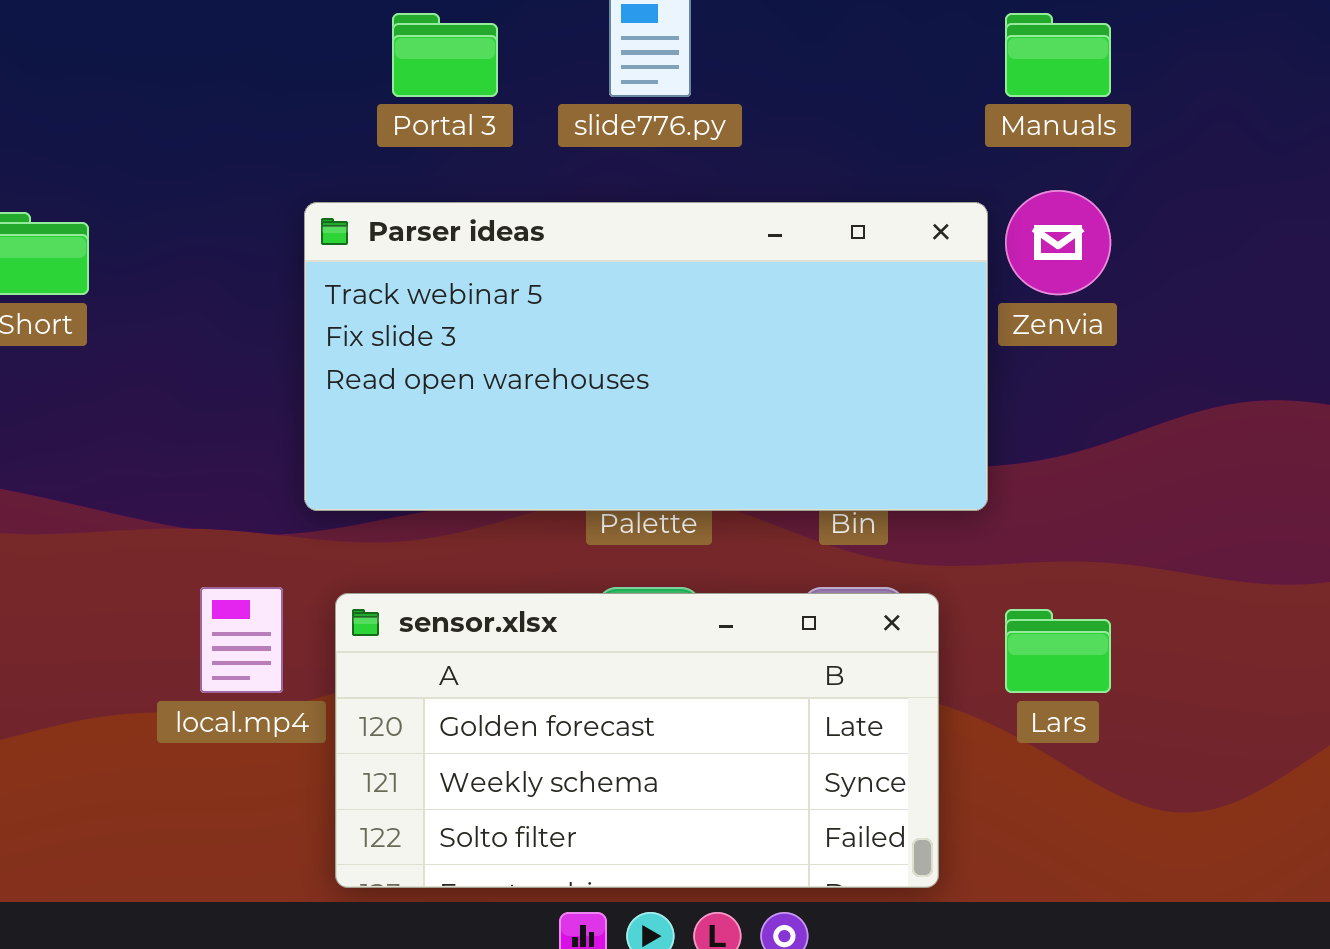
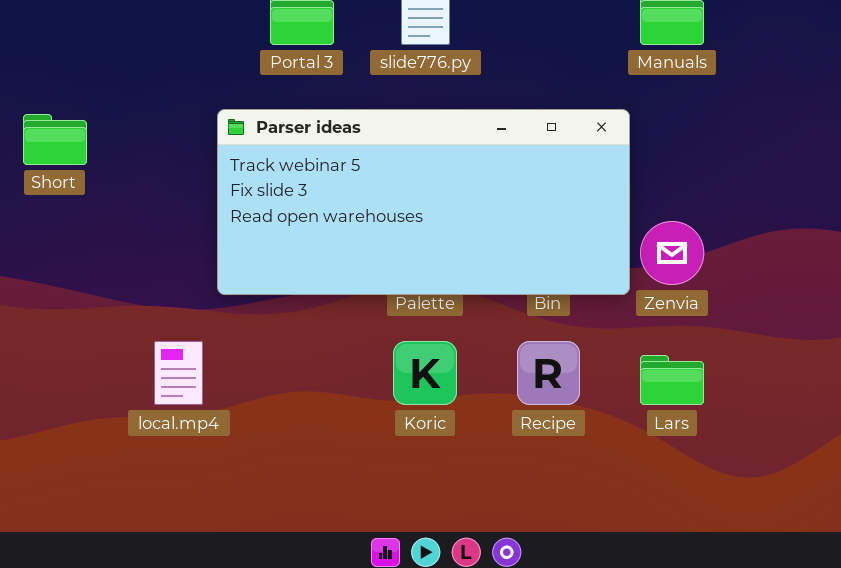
Zenvia: [1005,190,1111,295] -> [640,221,704,285], moved
sensor.xlsx: [335,593,939,888] -> none, closed

